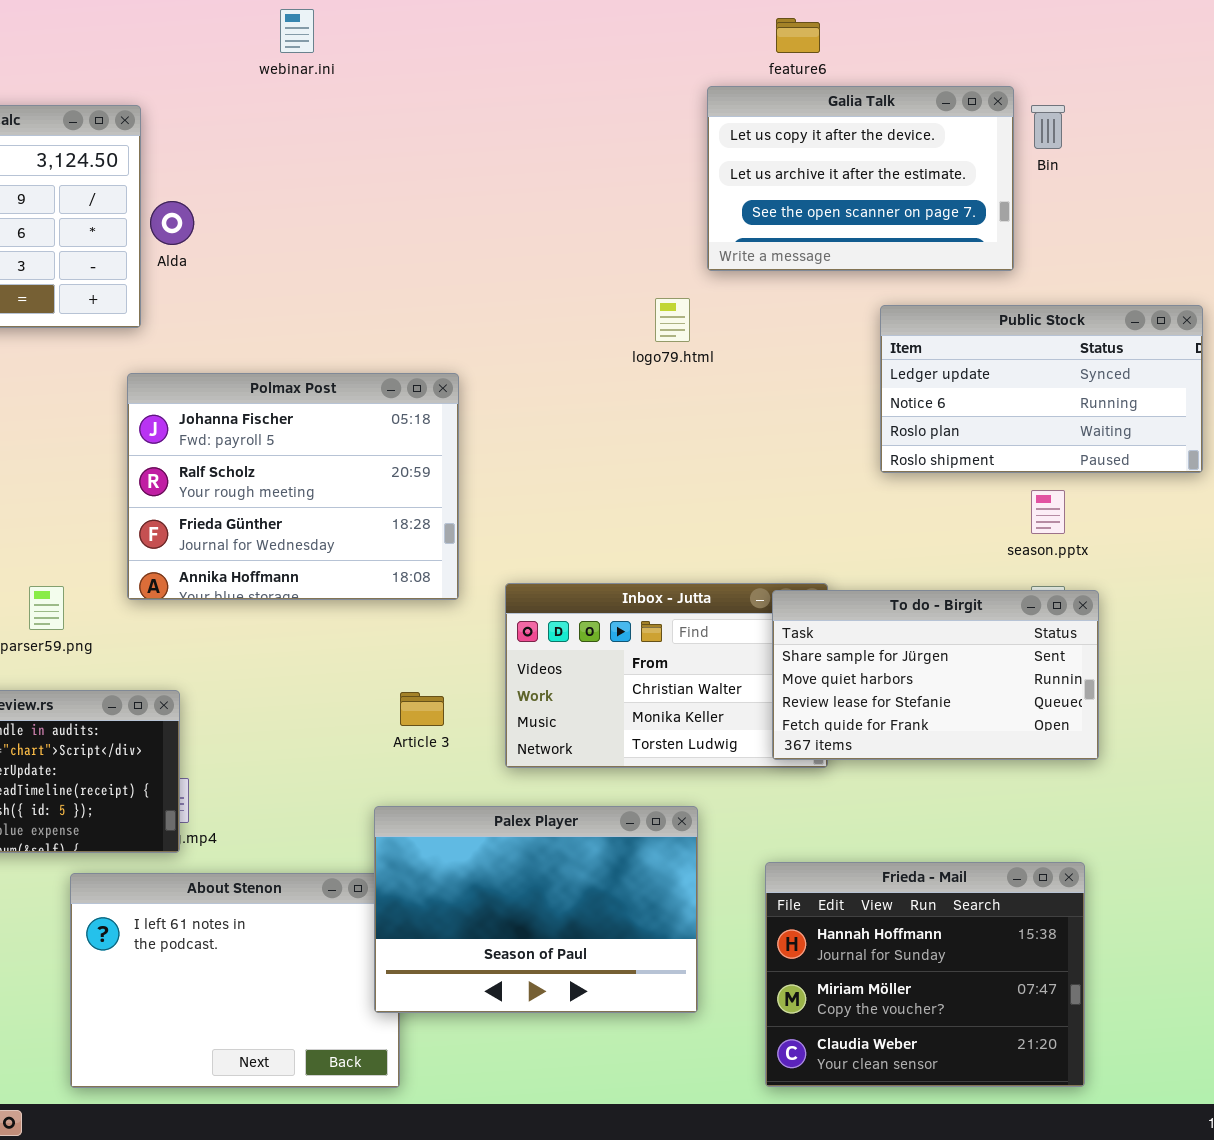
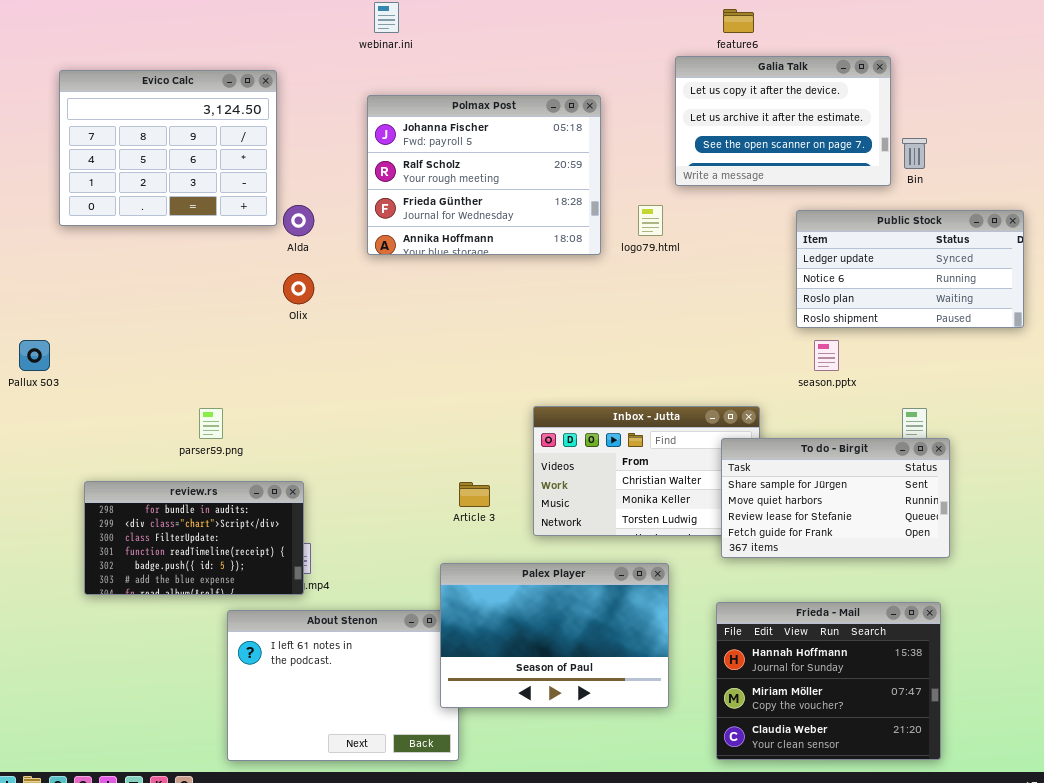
Bin: [1031,105,1065,149] -> [902,138,927,169], moved
Alda: [150,201,194,245] -> [283,205,314,236], moved
Polmax Post: [127,373,459,600] -> [367,95,601,255], moved
season.pptx: [1031,490,1065,534] -> [814,340,839,371], moved
To do - Birgit: [772,590,1099,760] -> [721,438,950,558], moved

